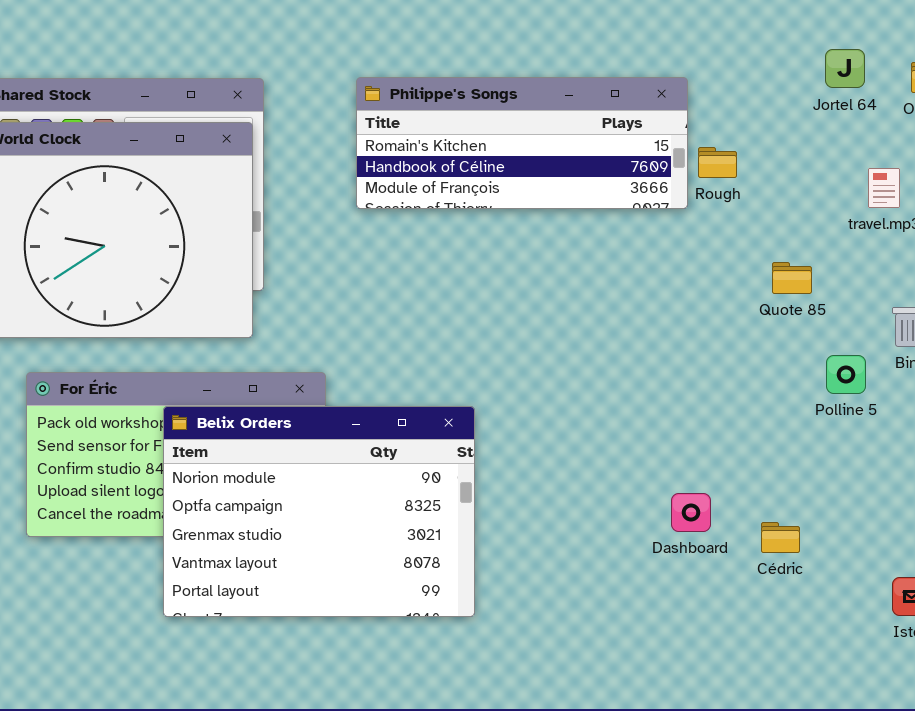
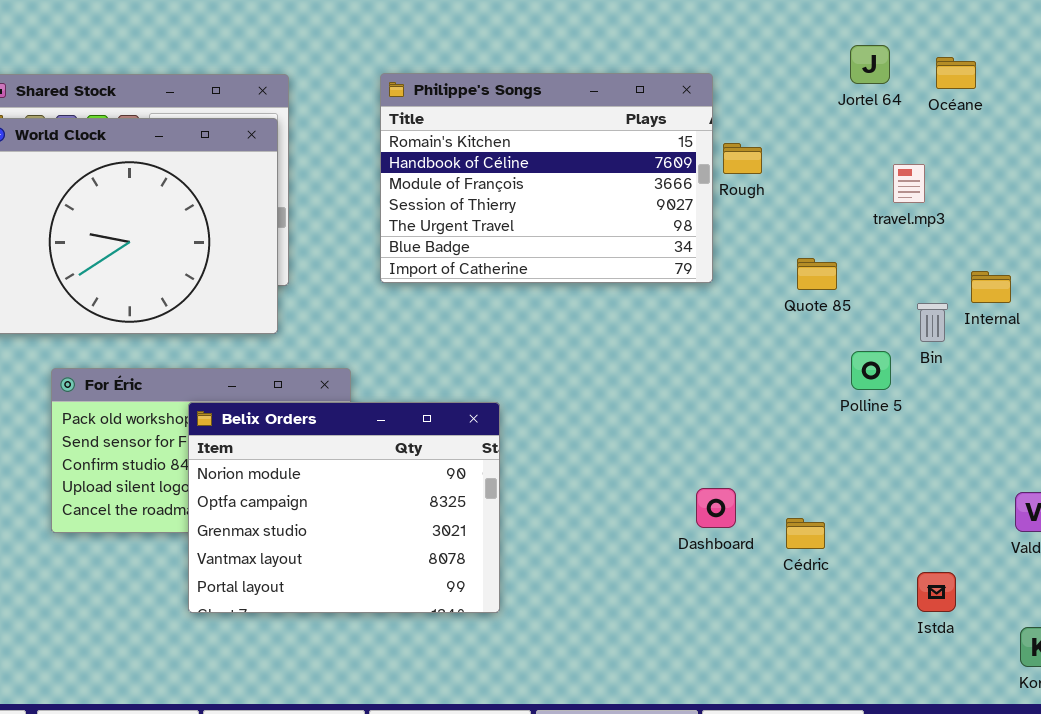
Philippe's Songs: [356,77,688,209] -> [380,73,713,283], resized

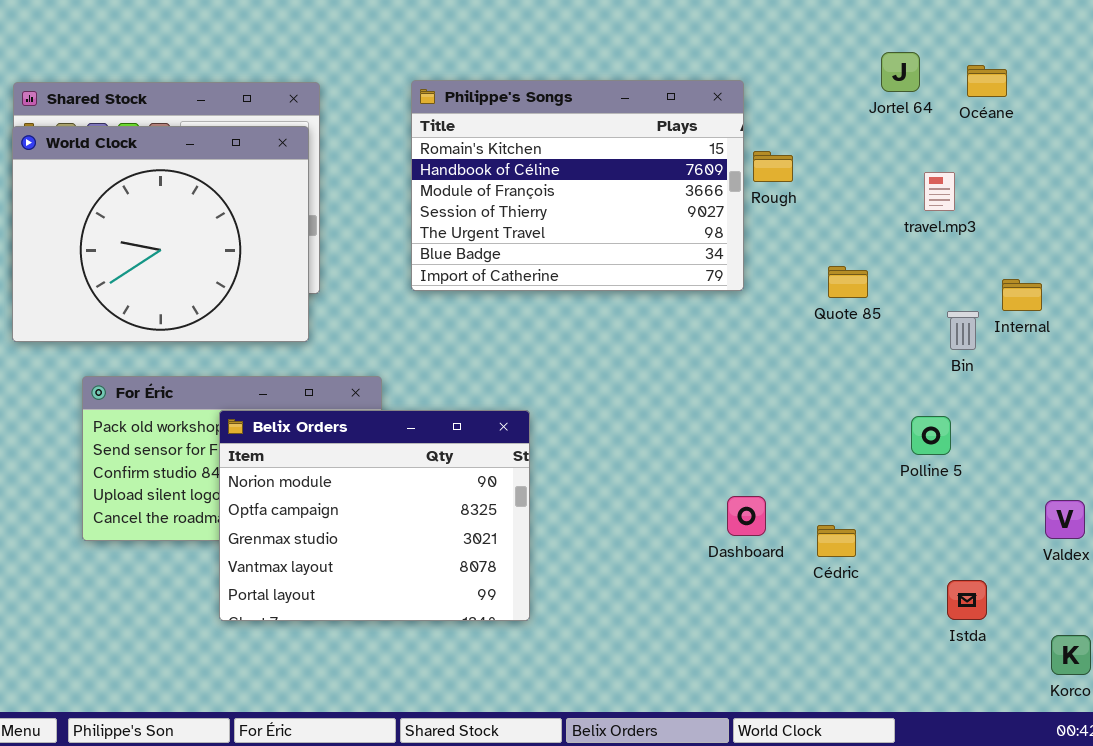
Polline 5: [851,351,891,390] -> [911,416,951,455], moved

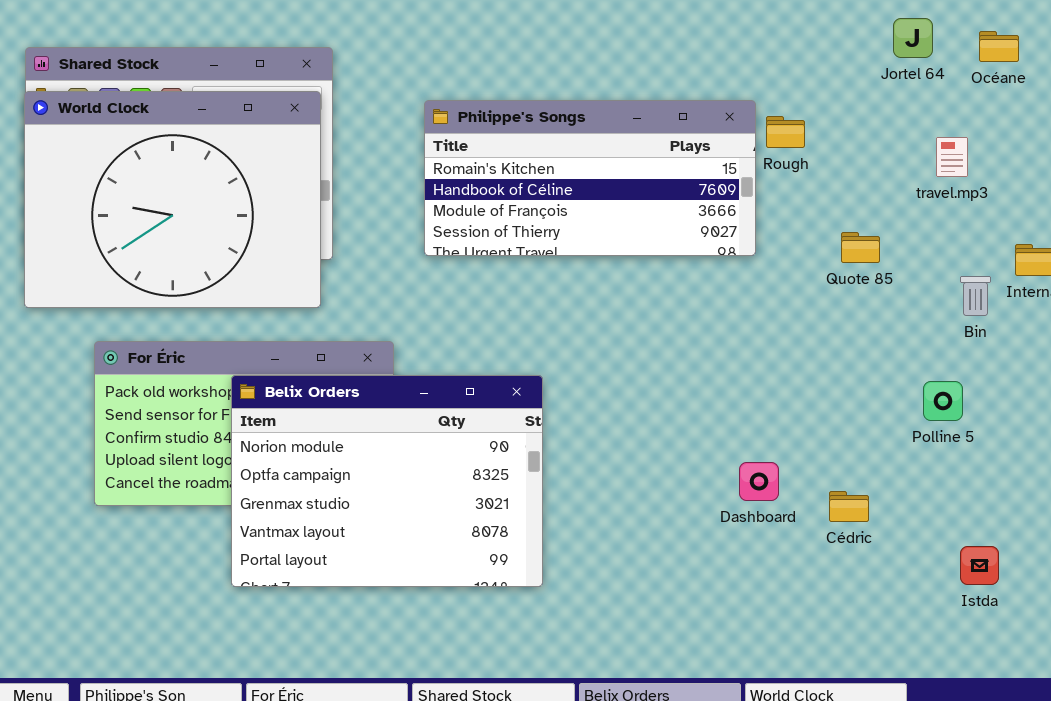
Philippe's Songs: [411,80,744,291] -> [424,100,756,256], resized

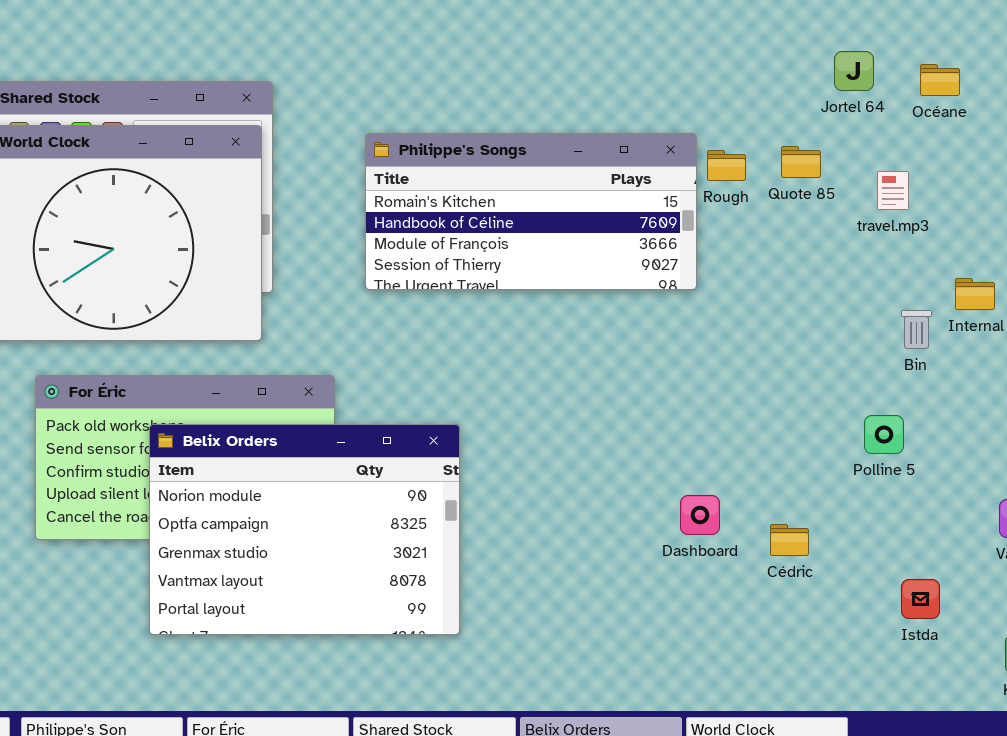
Quote 85: [841,232,880,263] -> [781,146,821,178], moved
Belix Orders: [231,375,543,587] -> [149,424,460,635], moved

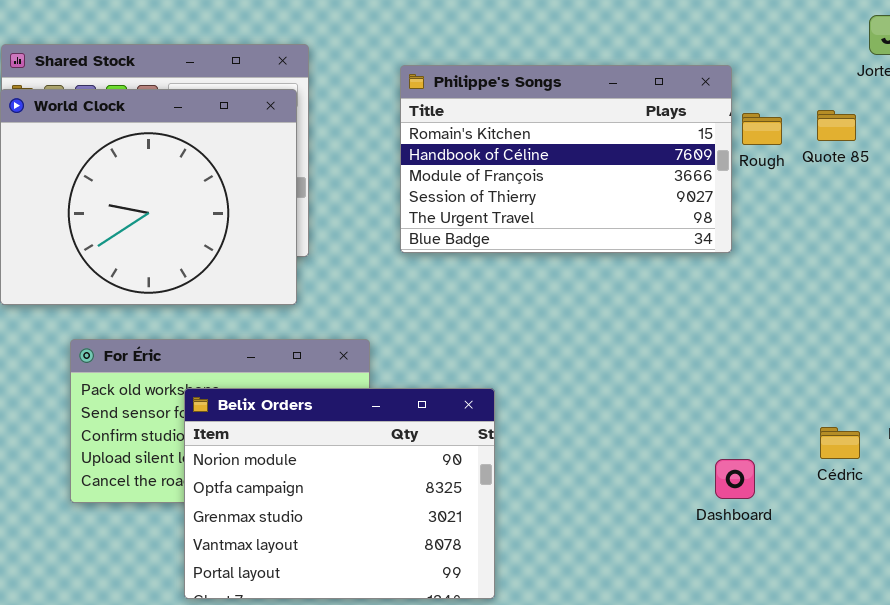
Philippe's Songs: [365,133,697,290] -> [400,65,732,253], resized
Cédric: [770,524,809,556] -> [820,427,860,459], moved

